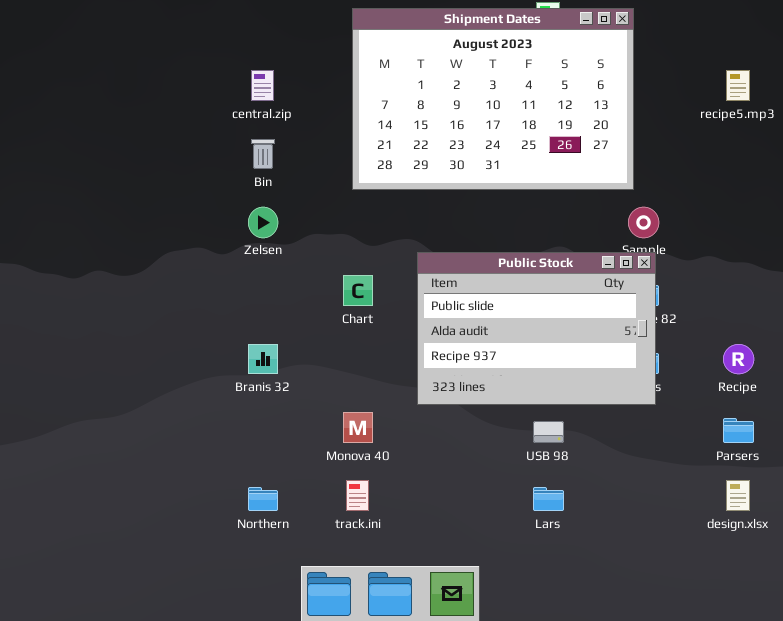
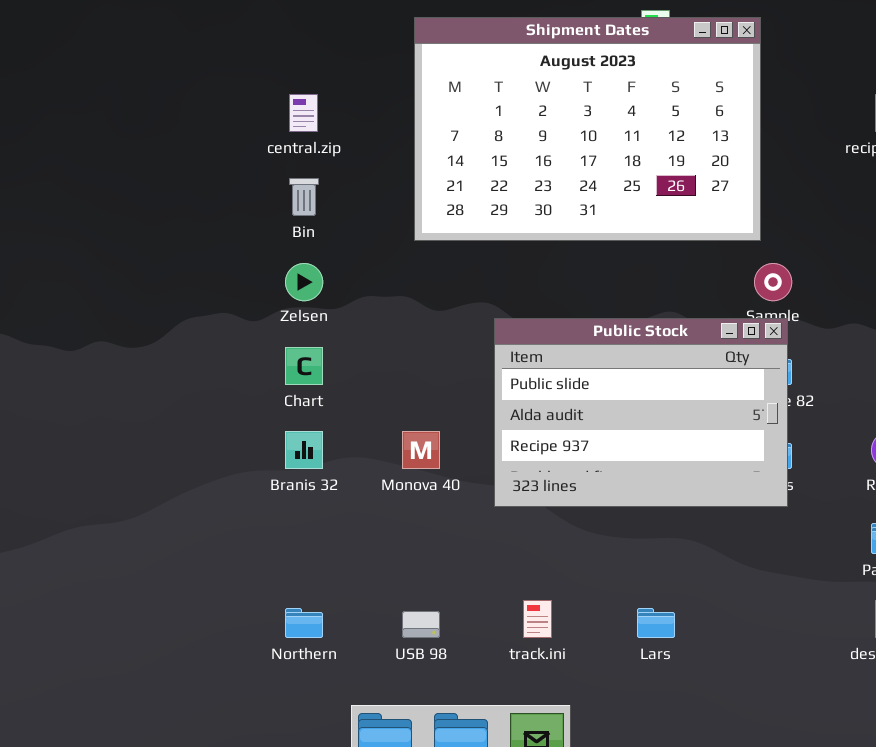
Chart: [343,275,373,306] -> [285,347,323,385], moved
Monova 40: [343,412,373,443] -> [402,431,440,469], moved
USB 98: [533,421,564,443] -> [402,611,440,638], moved
track.ini: [346,480,369,511] -> [523,600,552,638], moved

